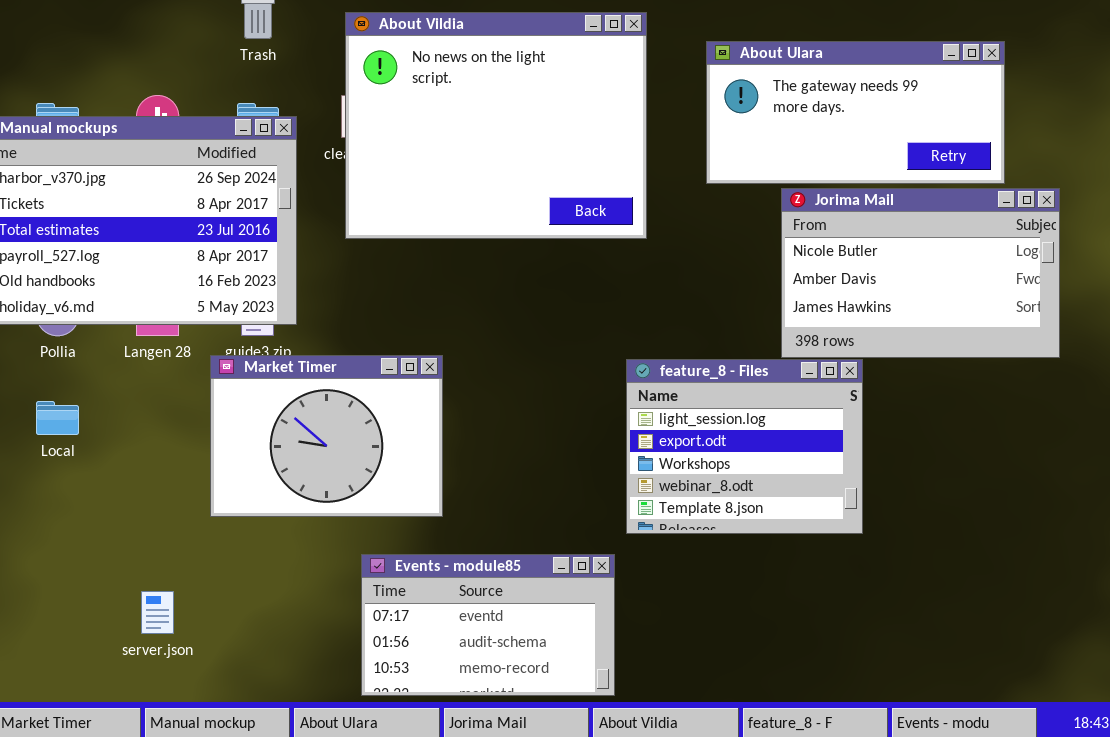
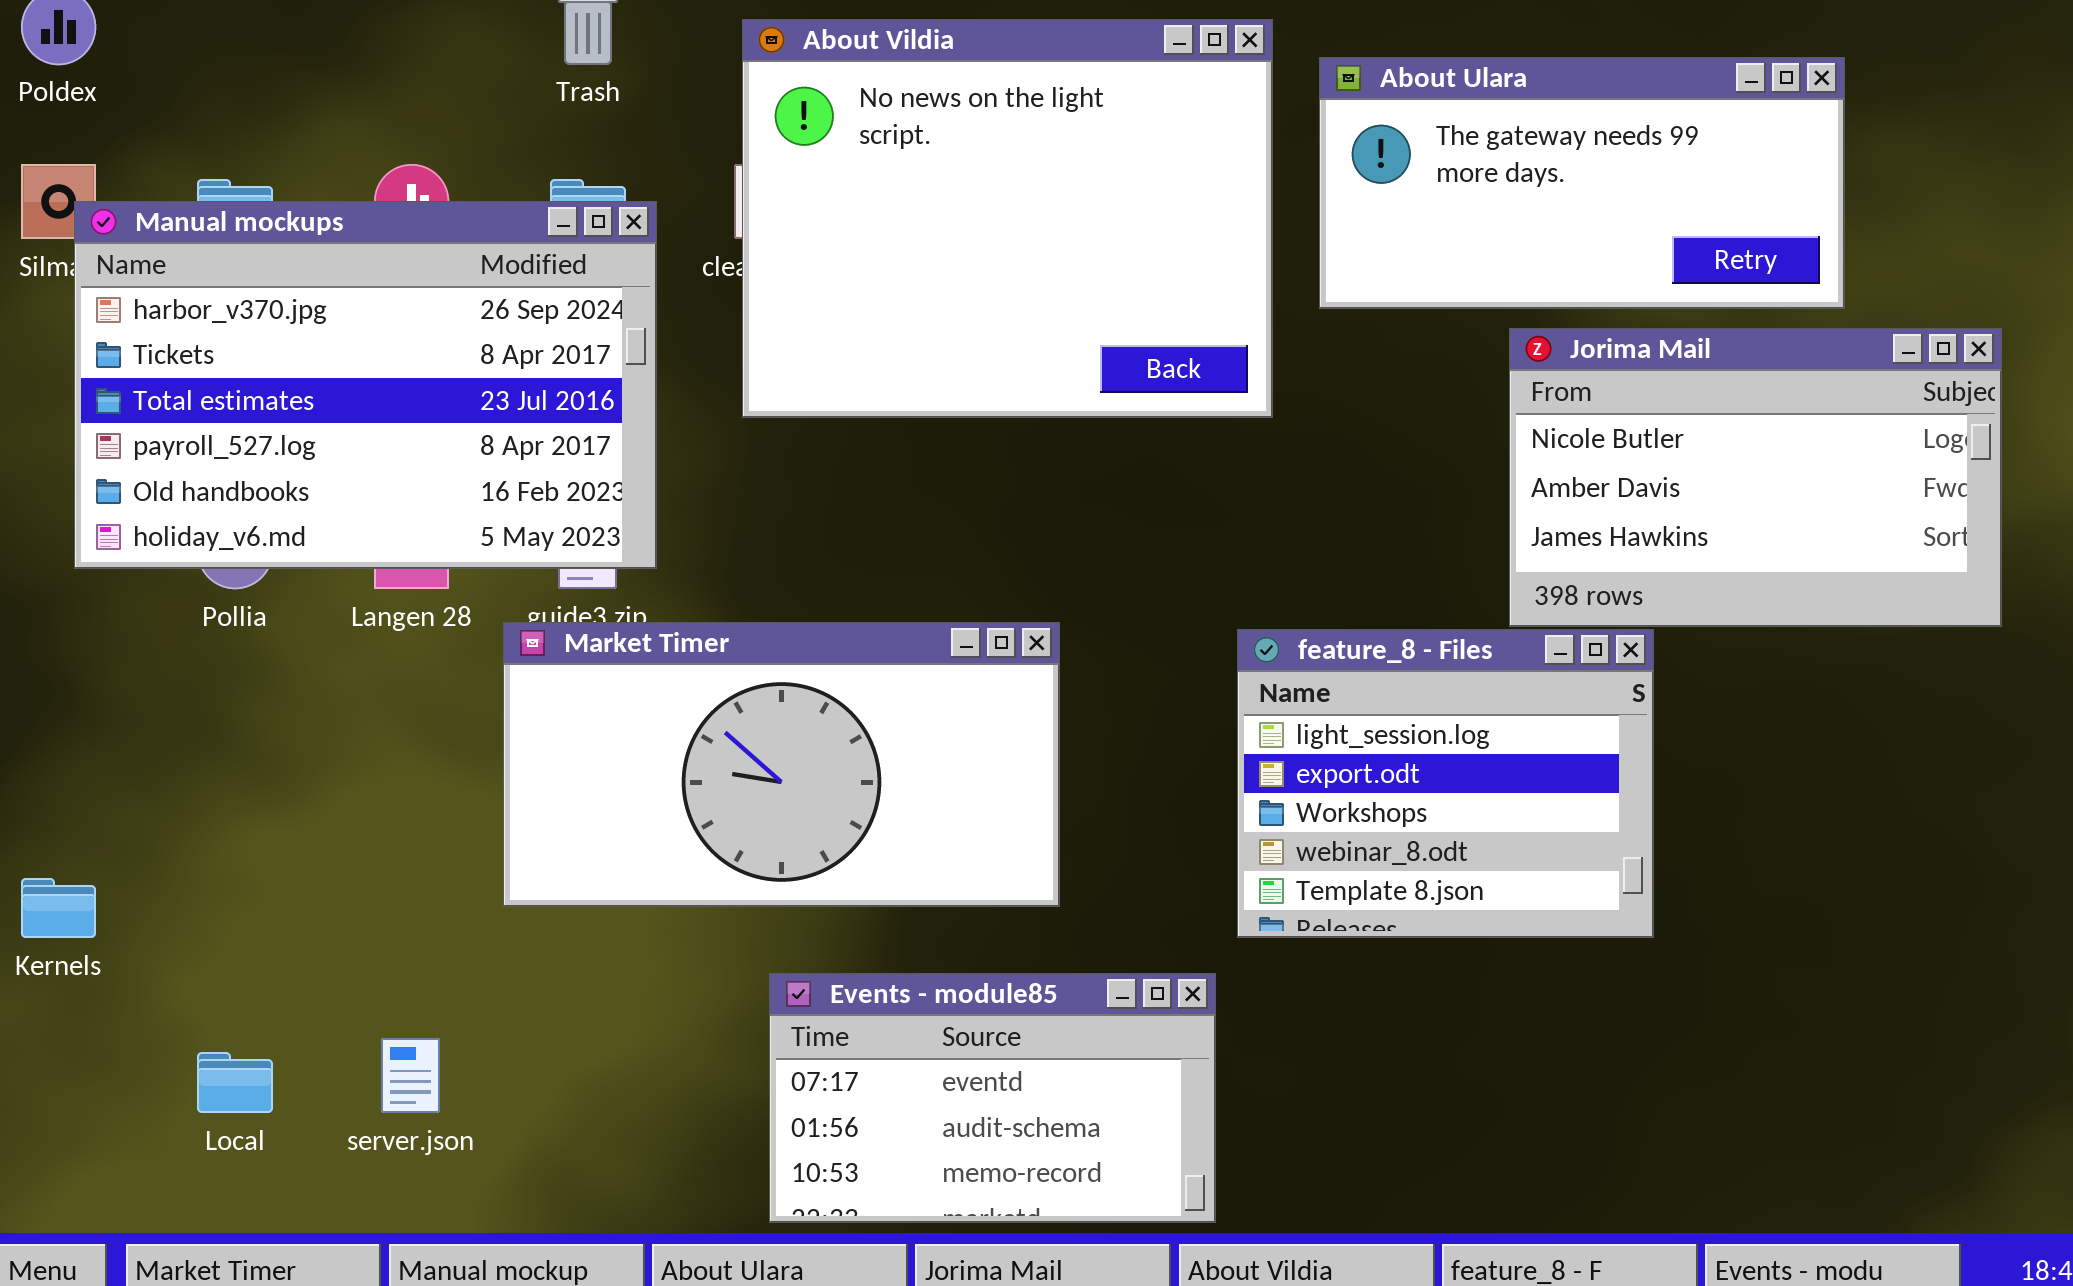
About Ulara: [706,41,1005,184] -> [1319,57,1845,309], moved
Market Timer: [210,355,443,517] -> [503,622,1060,907], resized
Local: [36,401,79,435] -> [197,1052,273,1113], moved

